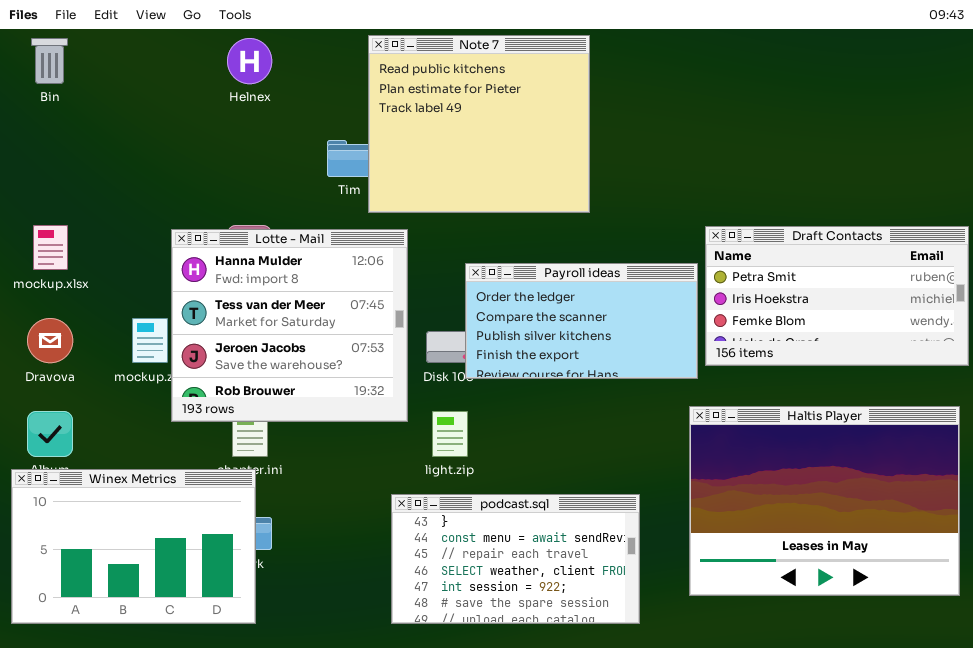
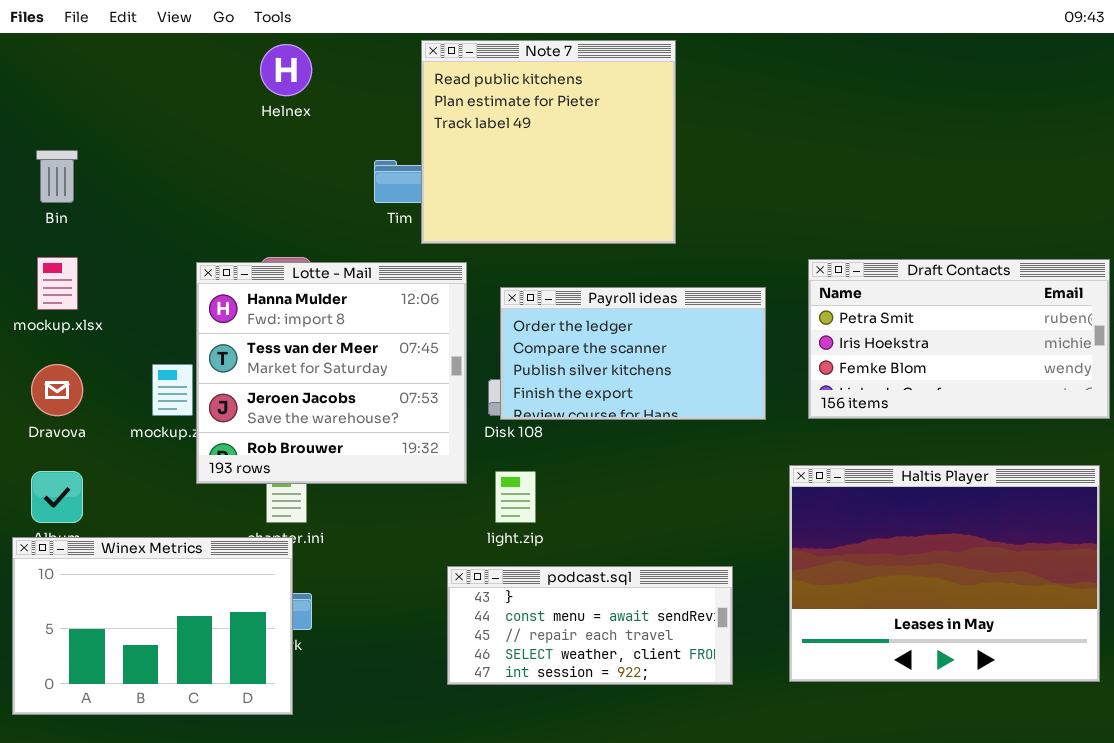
Bin: [31,38,68,84] -> [36,150,78,203], moved
Payroll ideas: [465,263,698,379] -> [500,287,766,420], moved
podcast.sql: [391,494,640,624] -> [447,566,733,685], resized

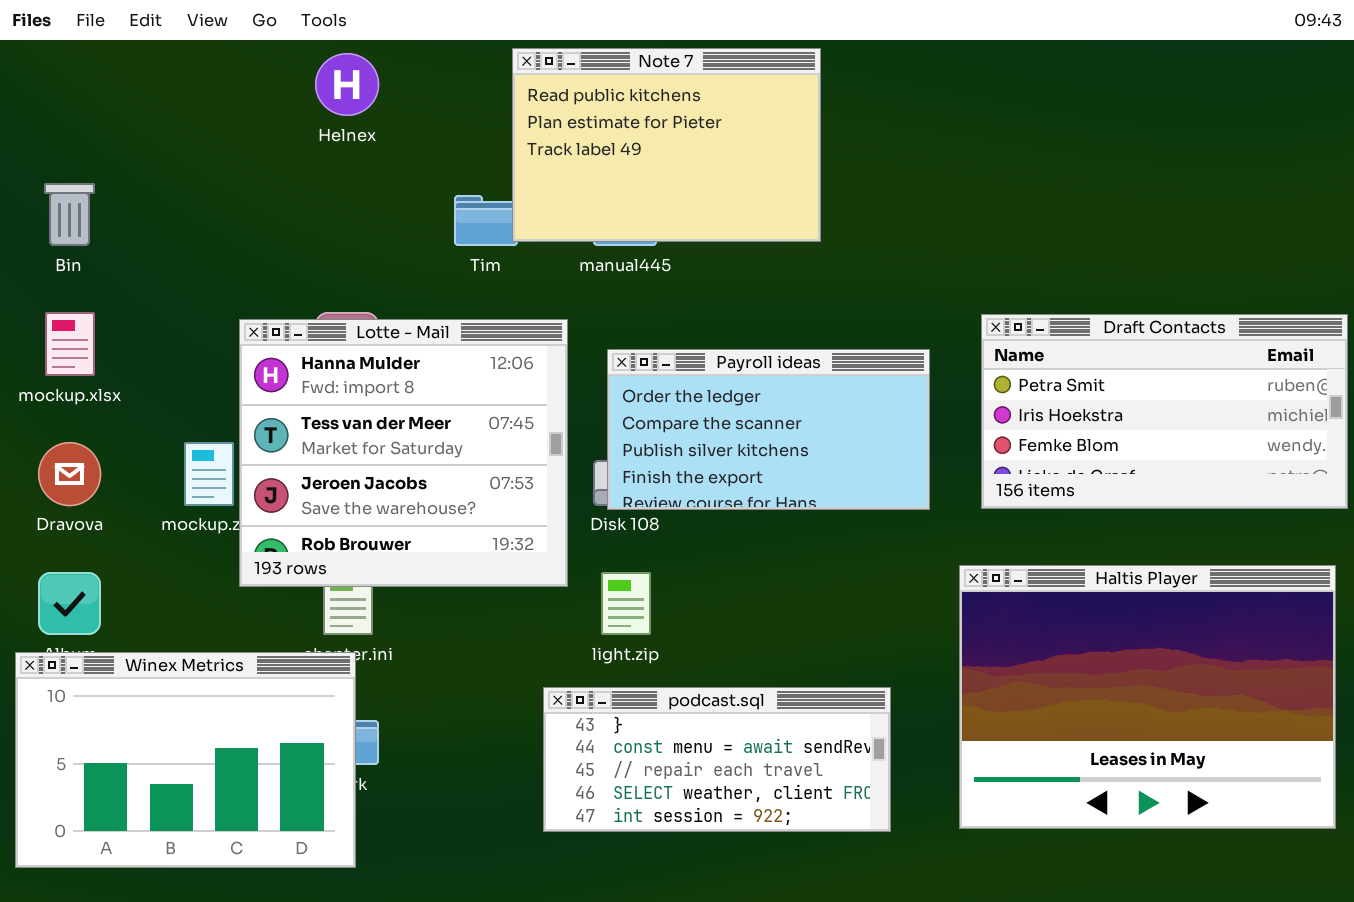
Note 7: [421,40,676,244] -> [512,48,821,242], resized

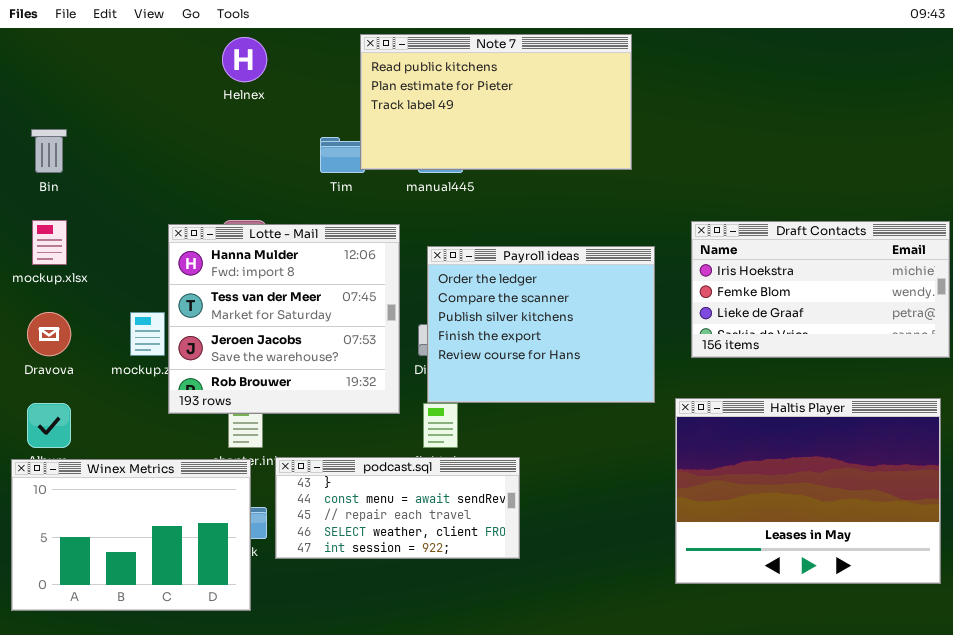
Note 7: [512,48,821,242] -> [360,34,632,170], resized
Draft Contacts: [981,314,1348,509] -> [691,221,950,358], scrolled down 1 row
Payroll ideas: [607,349,930,510] -> [427,246,655,403], resized
podcast.sql: [543,687,891,832] -> [275,457,520,559], moved

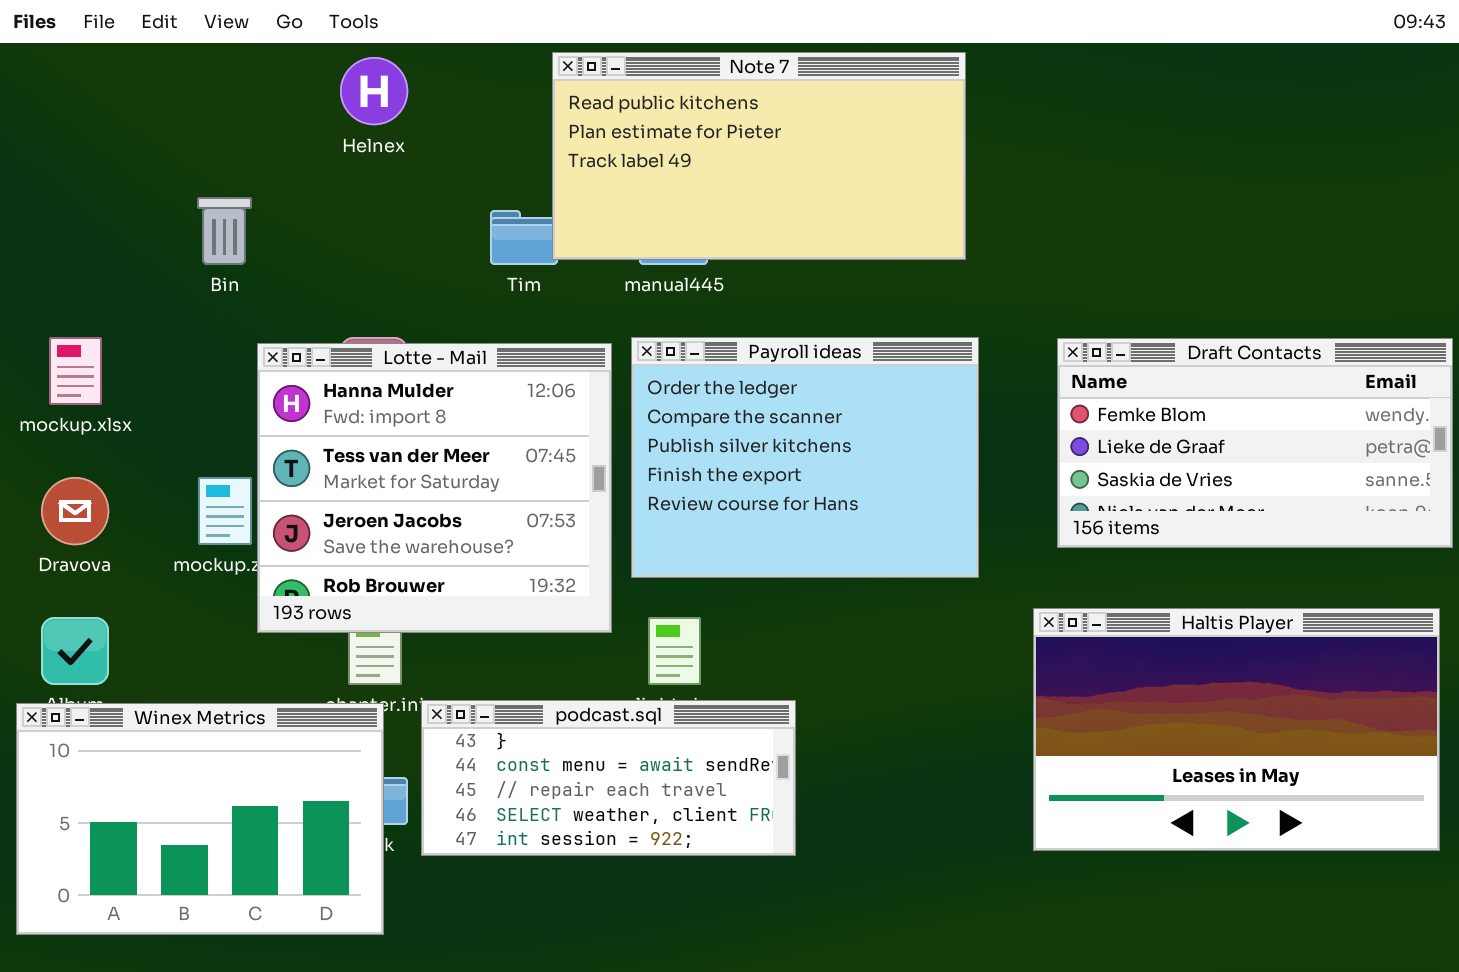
Bin: [31,129,67,173] -> [197,197,252,265], moved
Draft Contacts: [691,221,950,358] -> [1057,338,1453,548], scrolled down 1 row
Payroll ideas: [427,246,655,403] -> [631,337,979,578], moved
Haltis Player: [675,398,941,584] -> [1033,608,1440,851], resized

